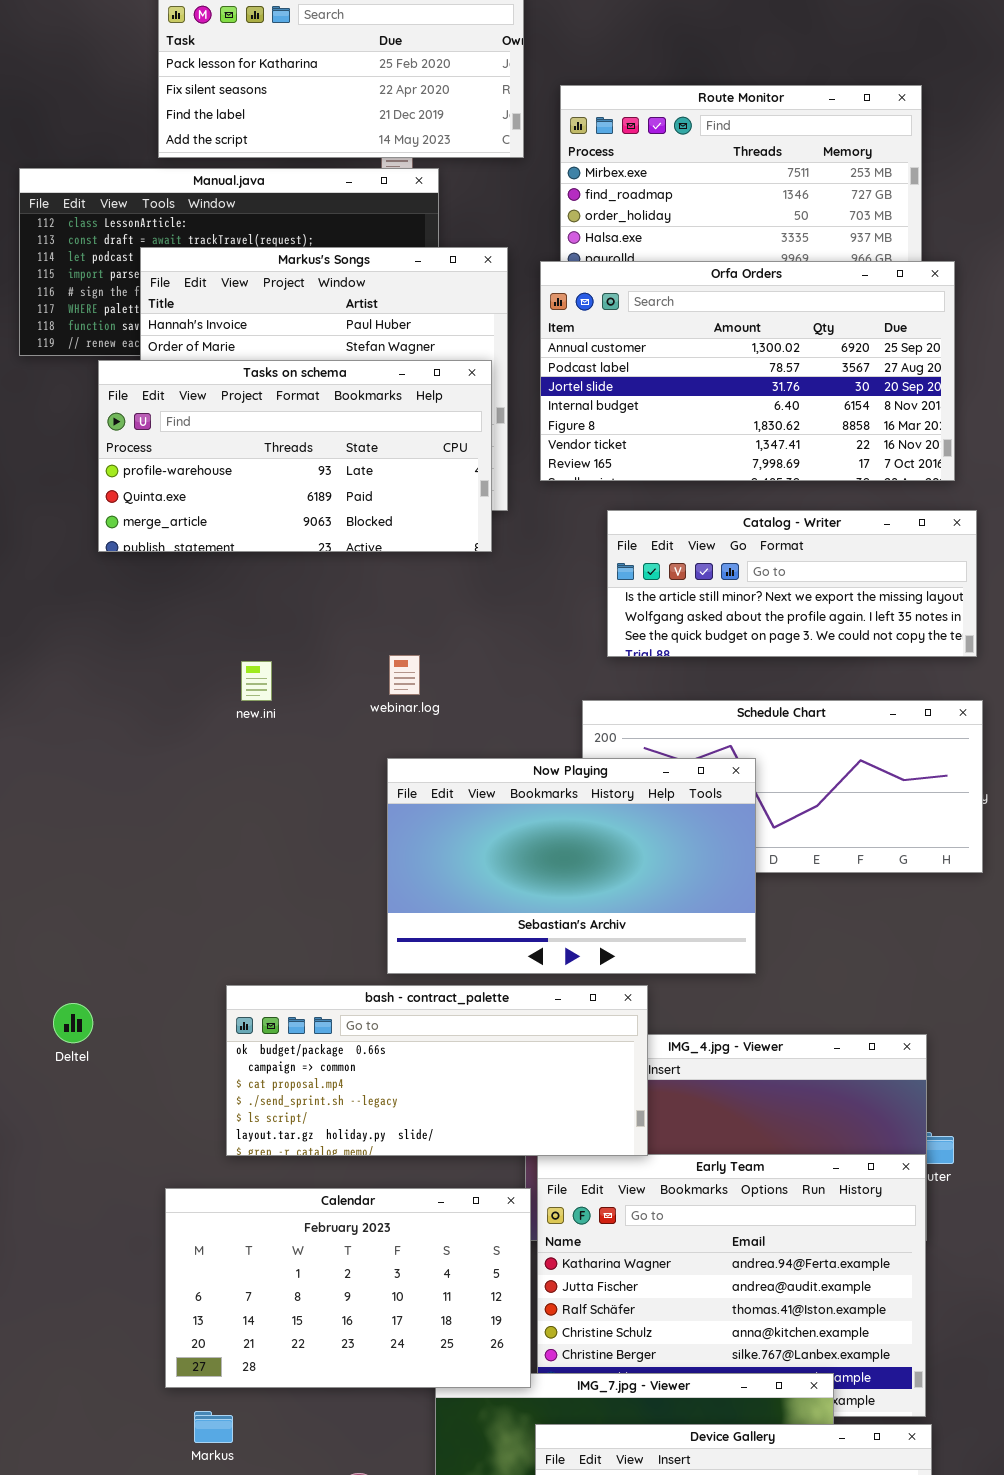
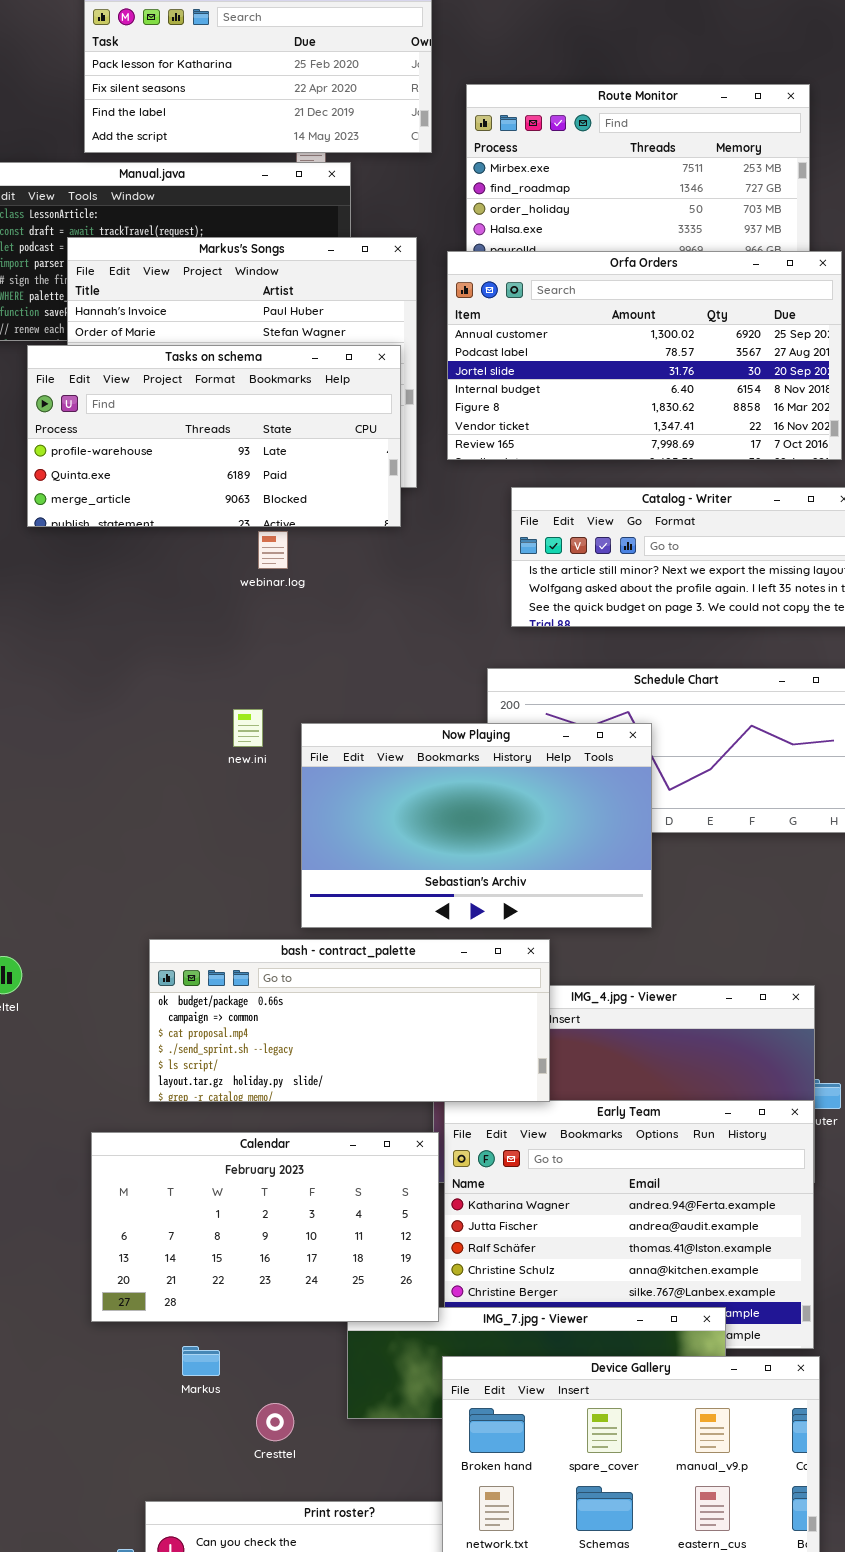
webinar.log: [389,655,420,695] -> [258,531,288,569], moved
new.ini: [241,661,272,701] -> [233,709,263,747], moved
Markus: [194,1411,233,1443] -> [182,1346,220,1376], moved

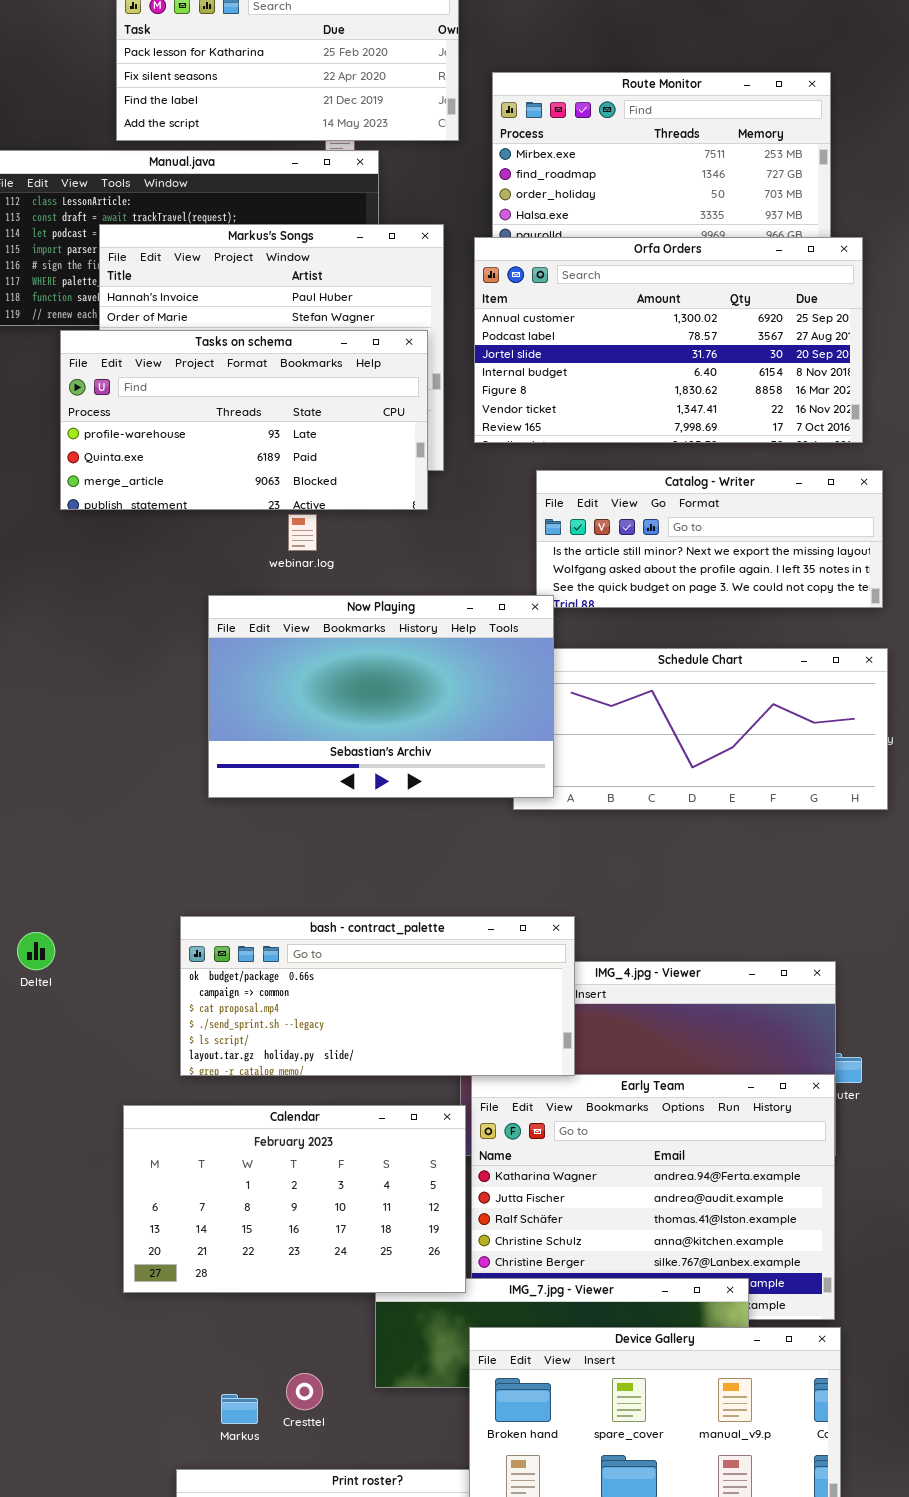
Now Playing: [301,723,652,928] -> [208,595,554,798], moved
Markus: [182,1346,220,1376] -> [221,1394,258,1424], moved

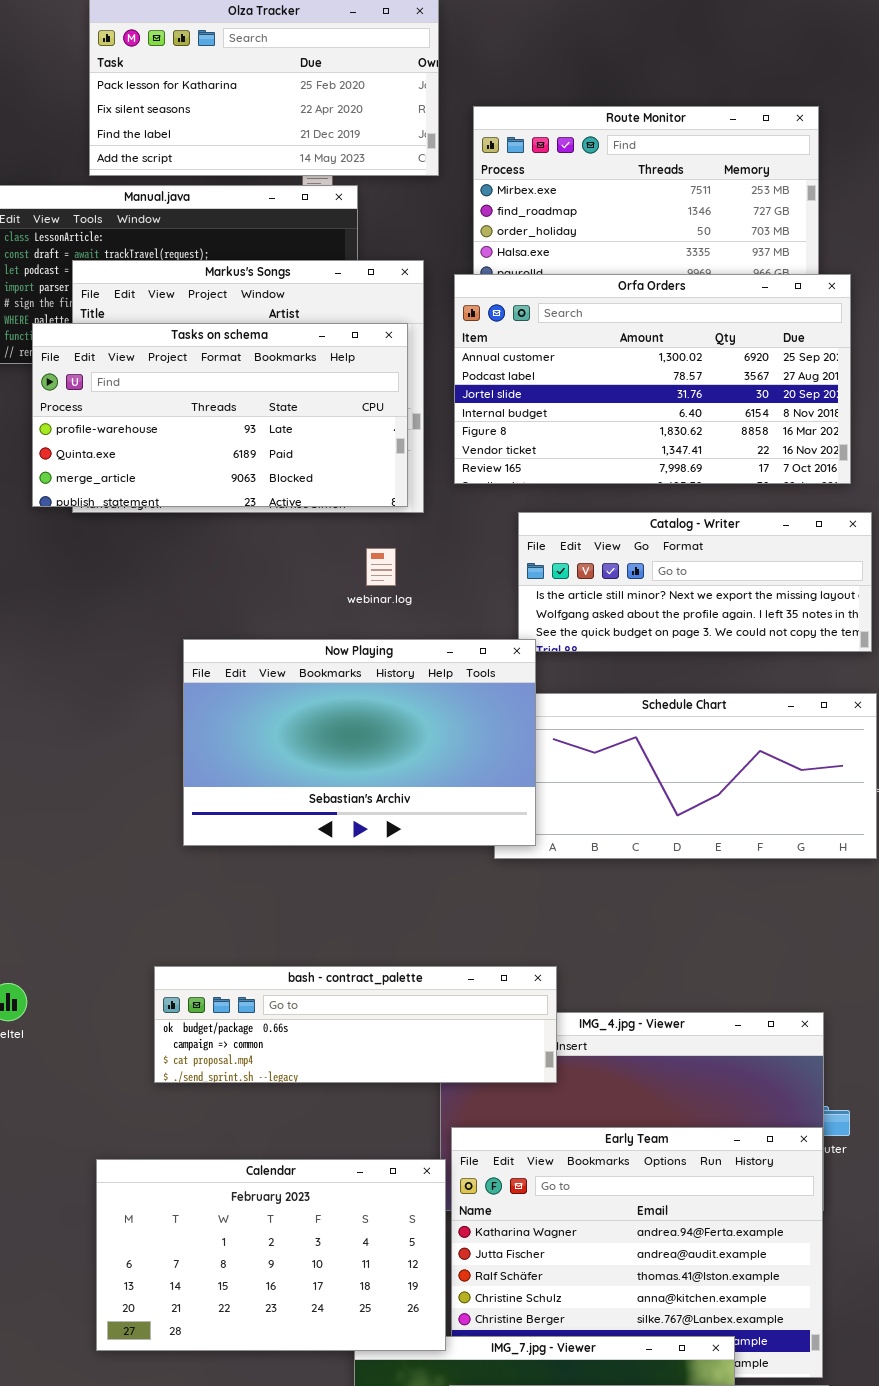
Tasks on schema: [60,330,428,510] -> [32,323,408,507], moved
webinar.log: [288,514,317,551] -> [366,548,396,586], moved
bash - contract_palette: [180,916,575,1076] -> [154,966,557,1083], resized

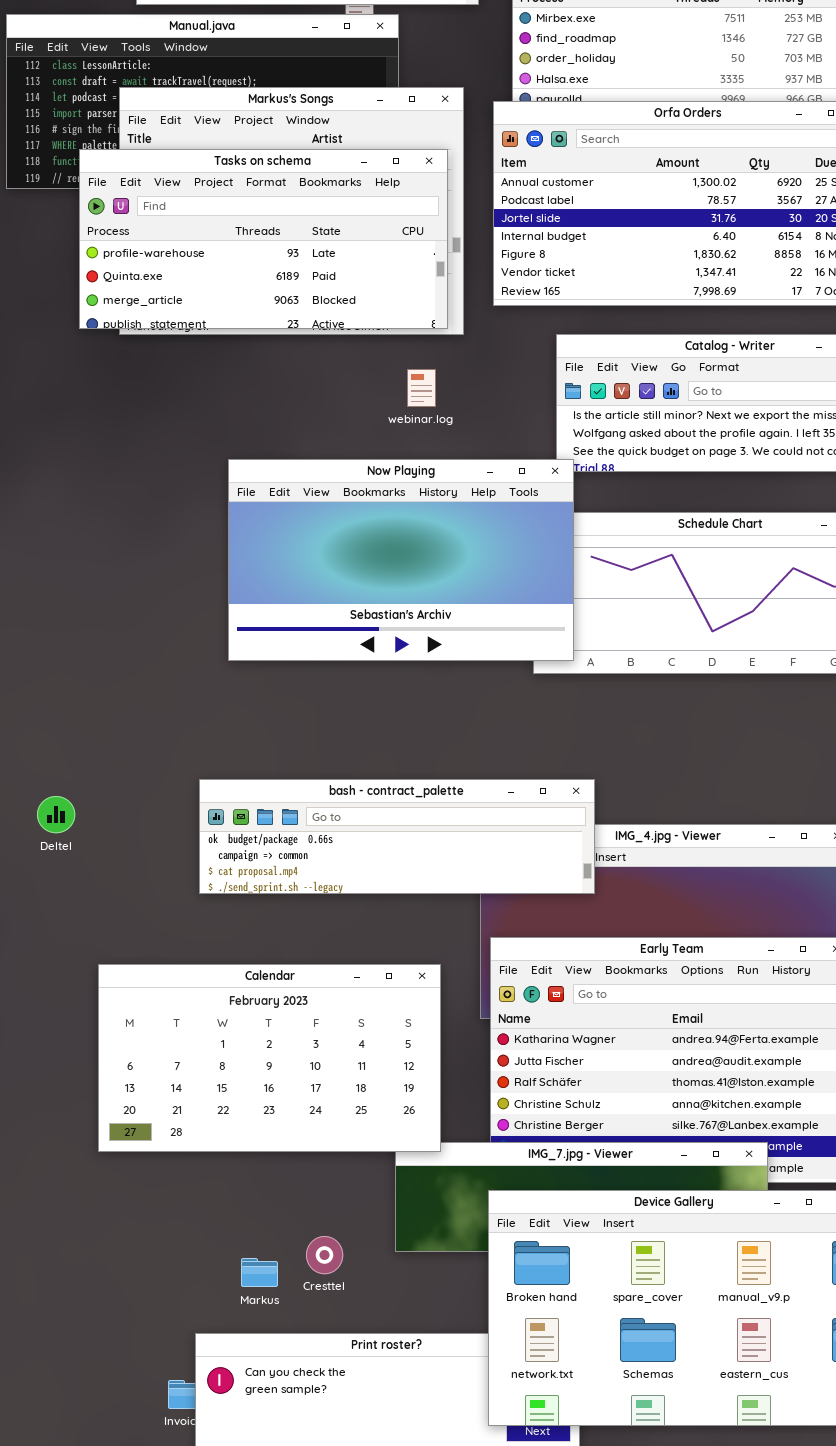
Calendar: [96,1159,446,1351] -> [98,964,441,1152], moved

